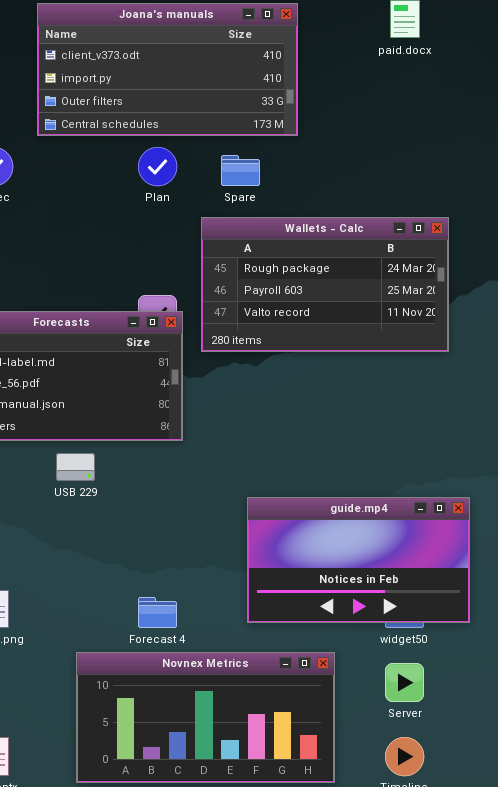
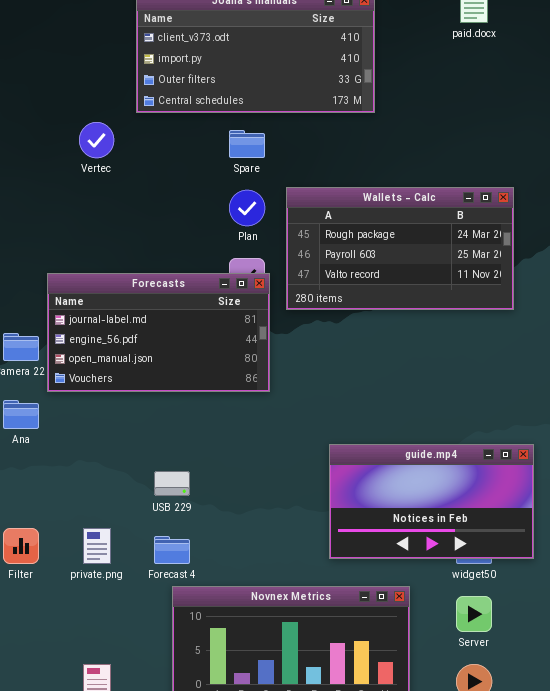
Plan: [138,147,177,186] -> [229,190,265,226], moved
Spare: [221,155,260,186] -> [229,130,265,158], moved
USB 229: [56,453,95,481] -> [154,471,190,496], moved
Forecast 4: [138,597,177,628] -> [154,536,190,564], moved

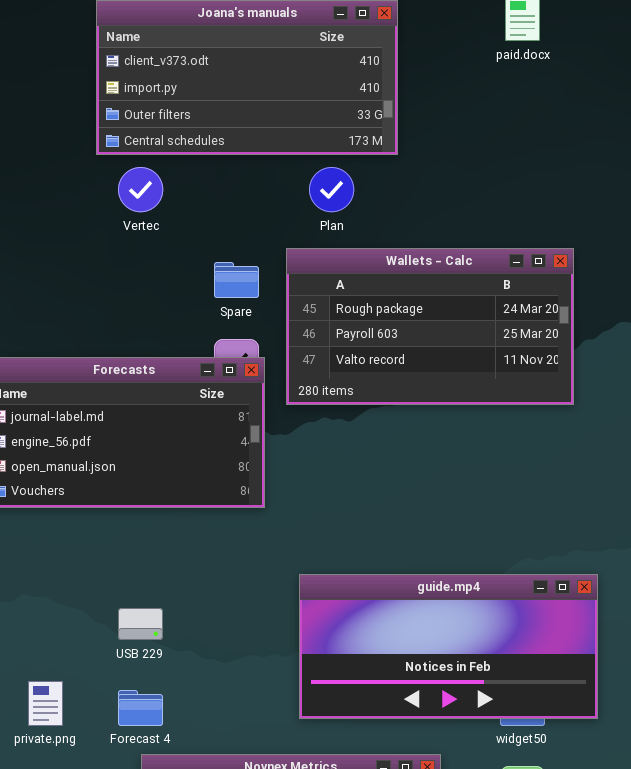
Vertec: [79,122,114,158] -> [118,167,163,212], moved
Spare: [229,130,265,158] -> [214,262,259,298], moved
Plan: [229,190,265,226] -> [309,167,354,212], moved
guide.mp4: [329,444,534,559] -> [299,574,598,719], resized

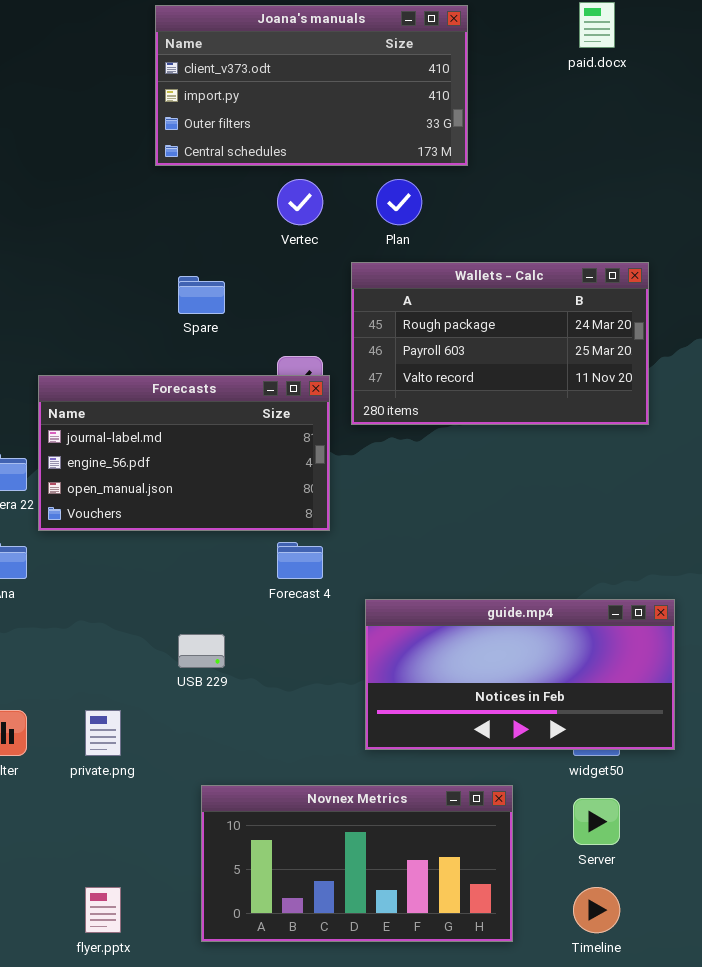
Vertec: [118,167,163,212] -> [277,179,323,225], moved
Spare: [214,262,259,298] -> [178,276,225,314], moved
Forecast 4: [118,690,163,726] -> [277,542,323,579], moved

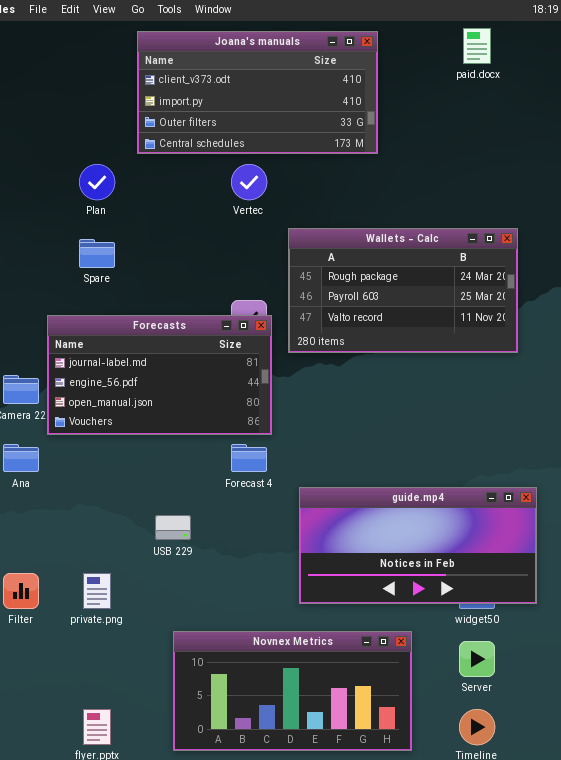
Plan: [376,179,422,225] -> [79,164,115,200], moved
Spare: [178,276,225,314] -> [79,239,115,268], moved

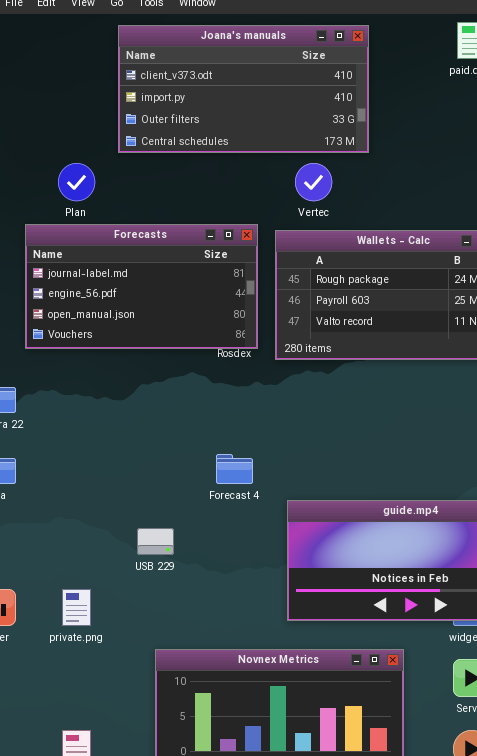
Vertec: [231,164,267,200] -> [295,163,332,201], moved
Forecasts: [47,315,272,435] -> [25,224,258,349], moved

